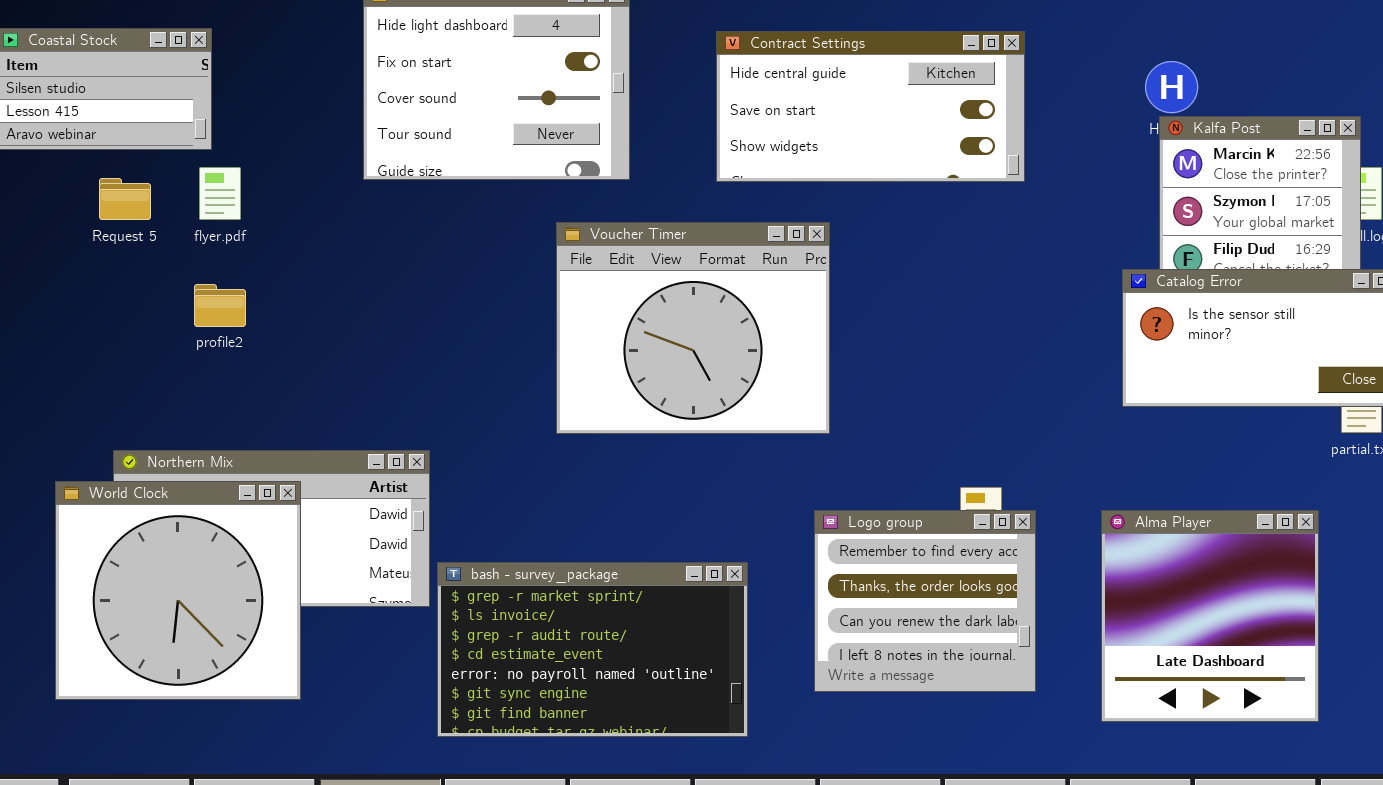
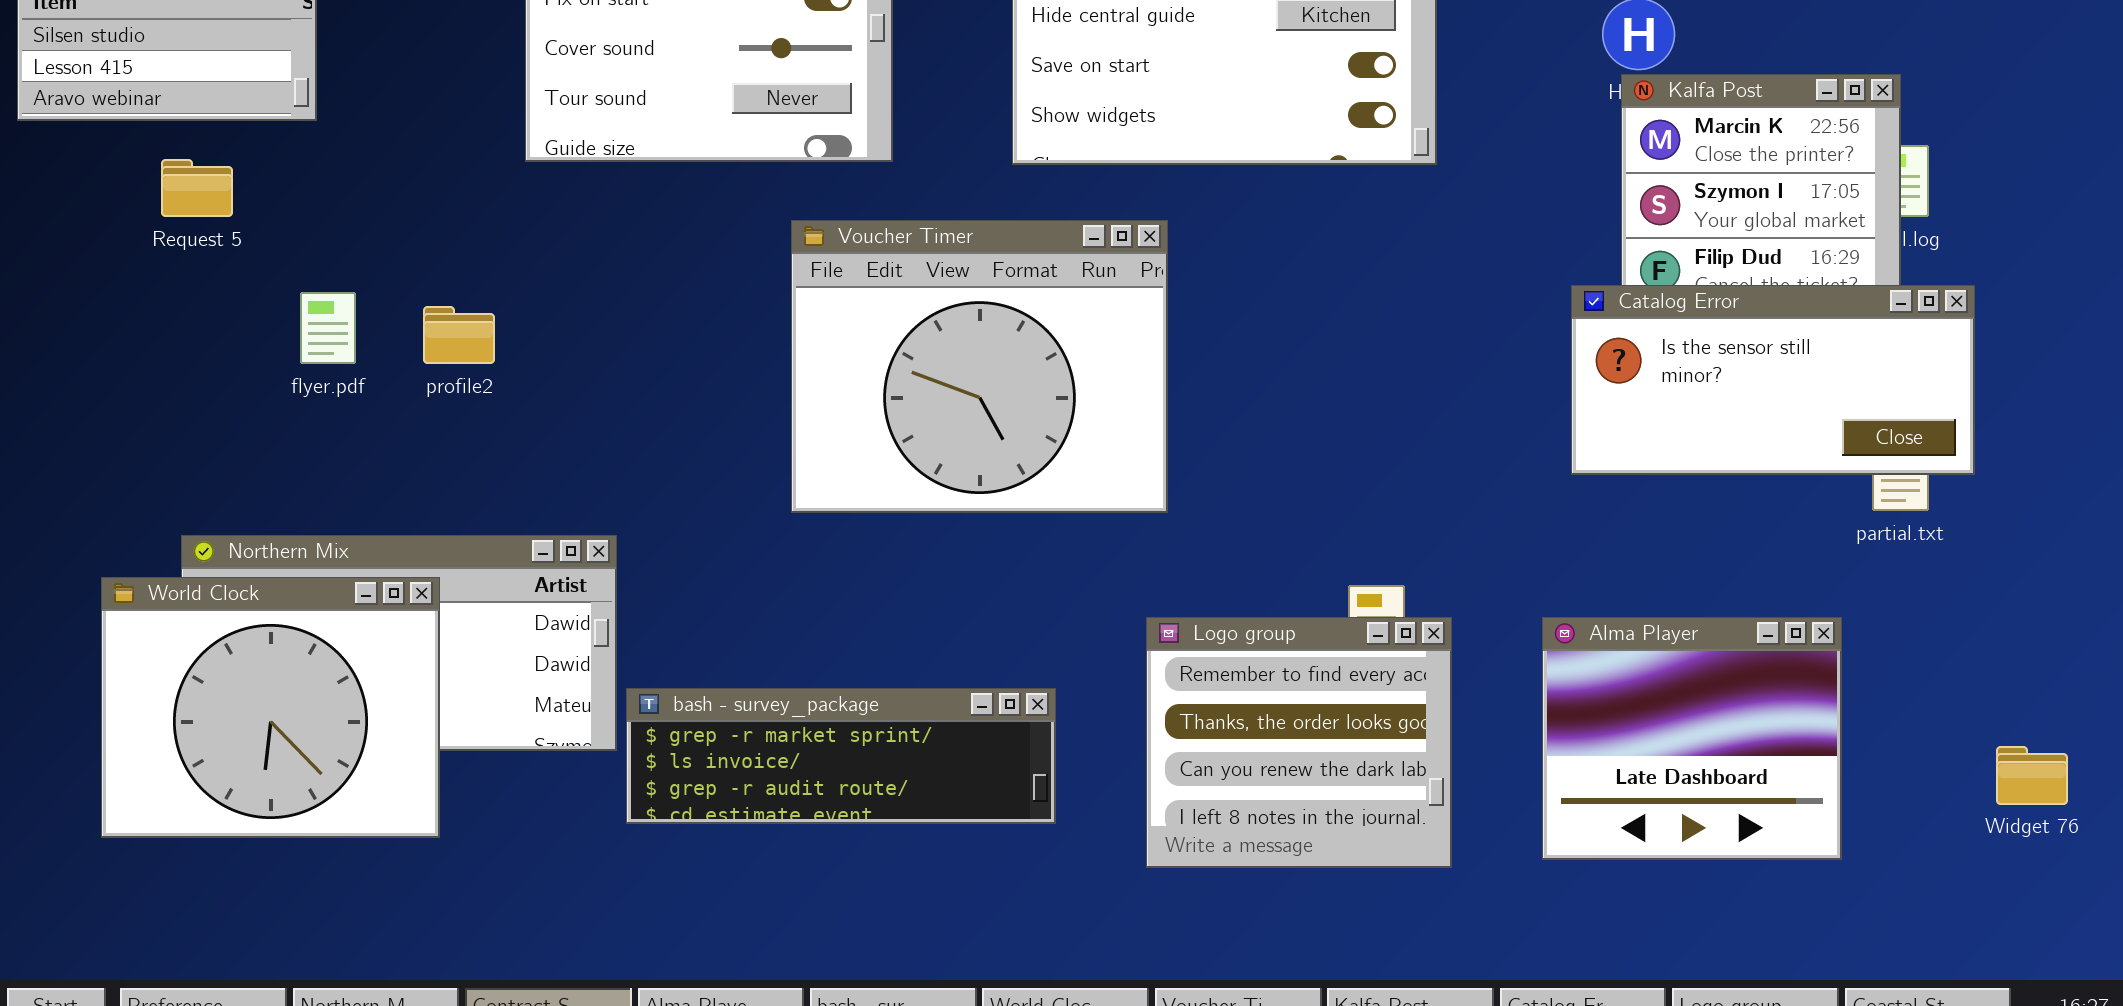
flyer.pdf: [199,167,241,220] -> [300,292,356,364], moved
profile2: [194,284,246,327] -> [423,306,495,364], moved
World Clock: [55,481,301,700] -> [101,577,440,838], resized
Alma Player: [1101,510,1319,722] -> [1542,617,1842,860], resized
bash - survey_package: [437,562,748,737] -> [626,688,1056,824], resized

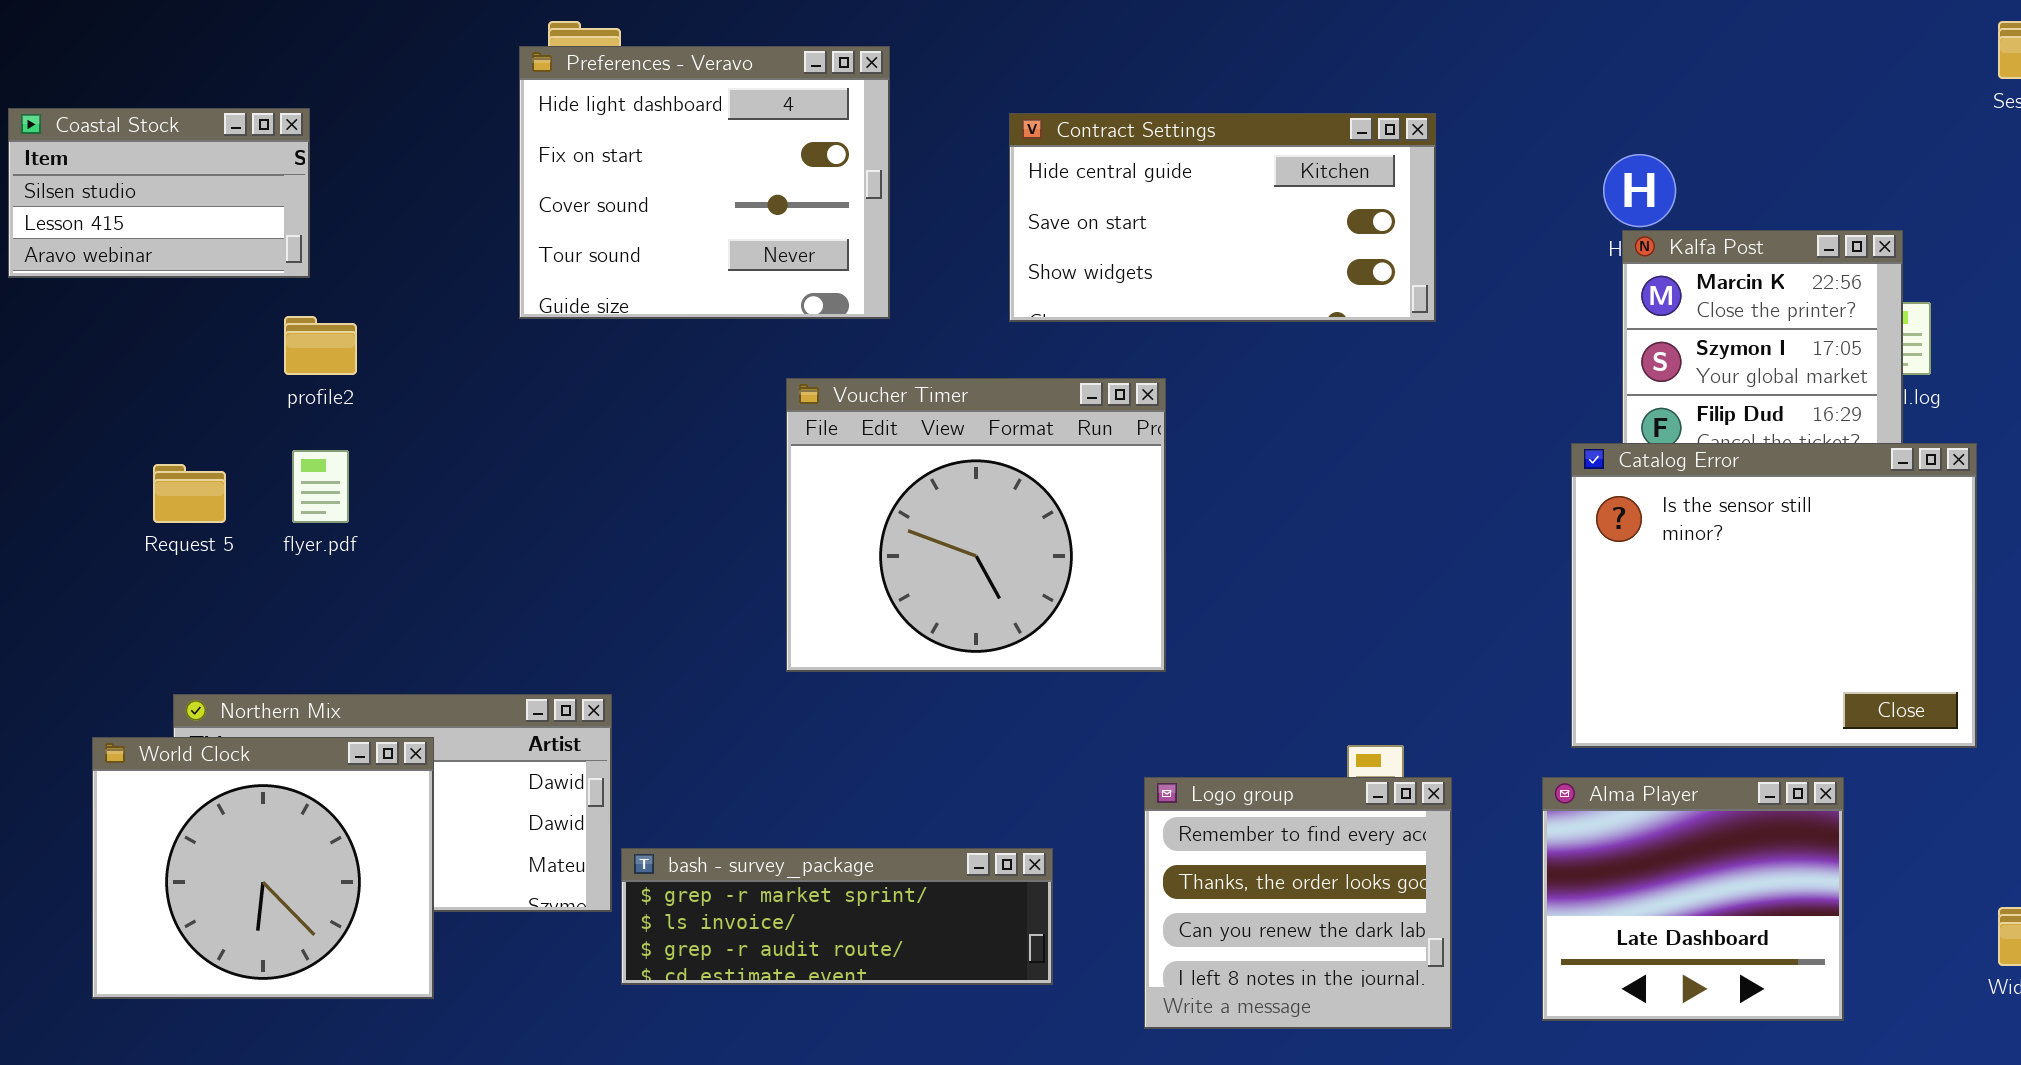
Request 5: [161,159,233,217] -> [153,464,226,523], moved
Catalog Error: [1571,285,1975,475] -> [1571,443,1977,748], resized
profile2: [423,306,495,364] -> [284,316,357,375], moved

